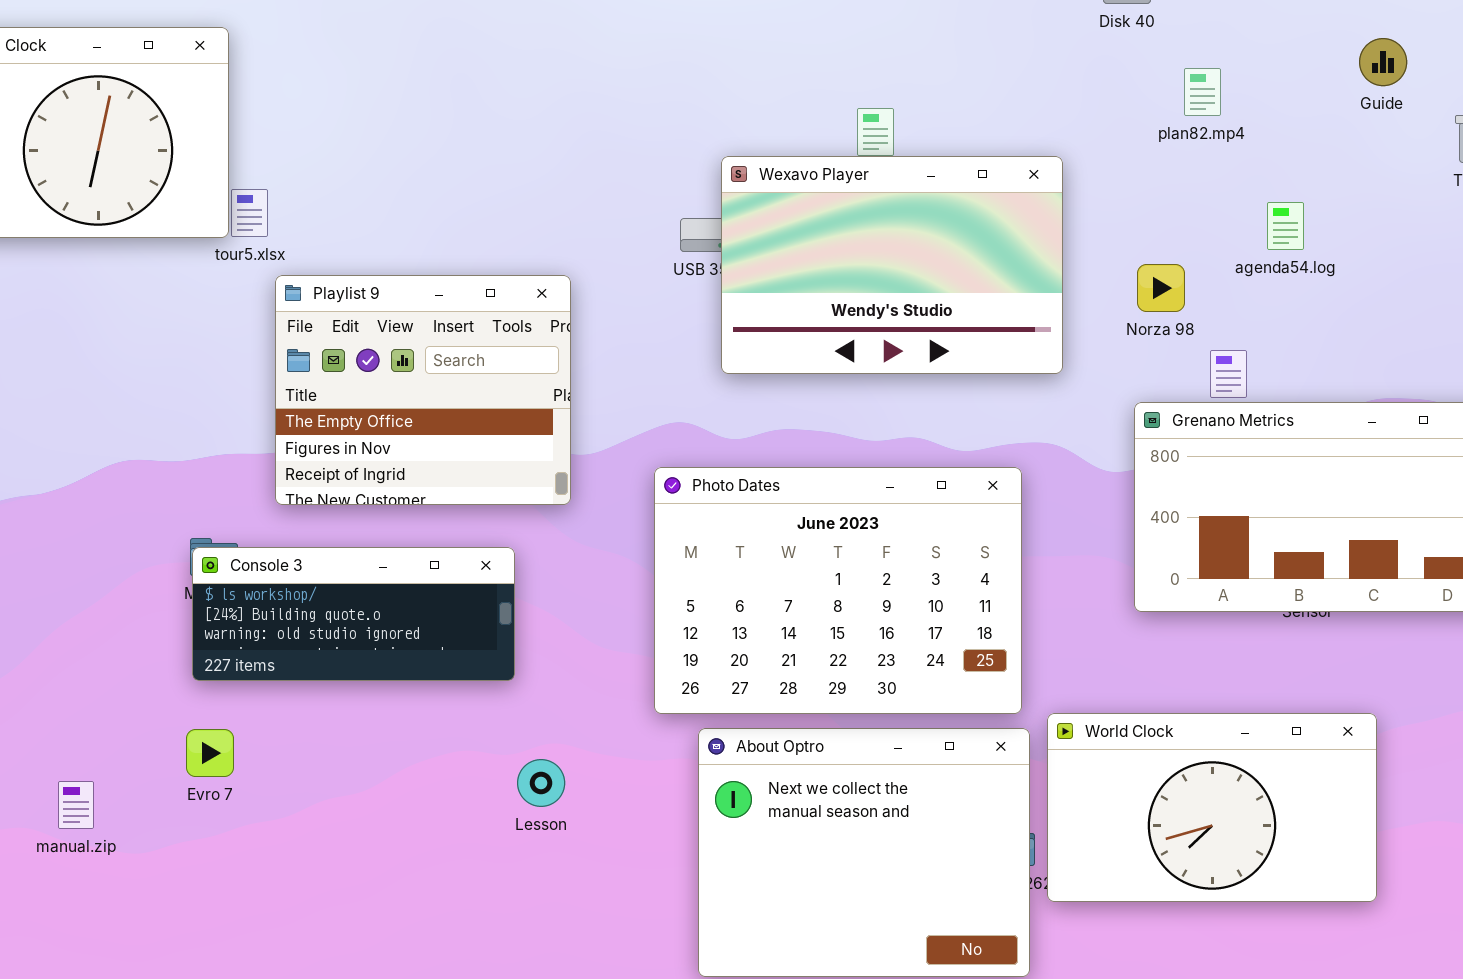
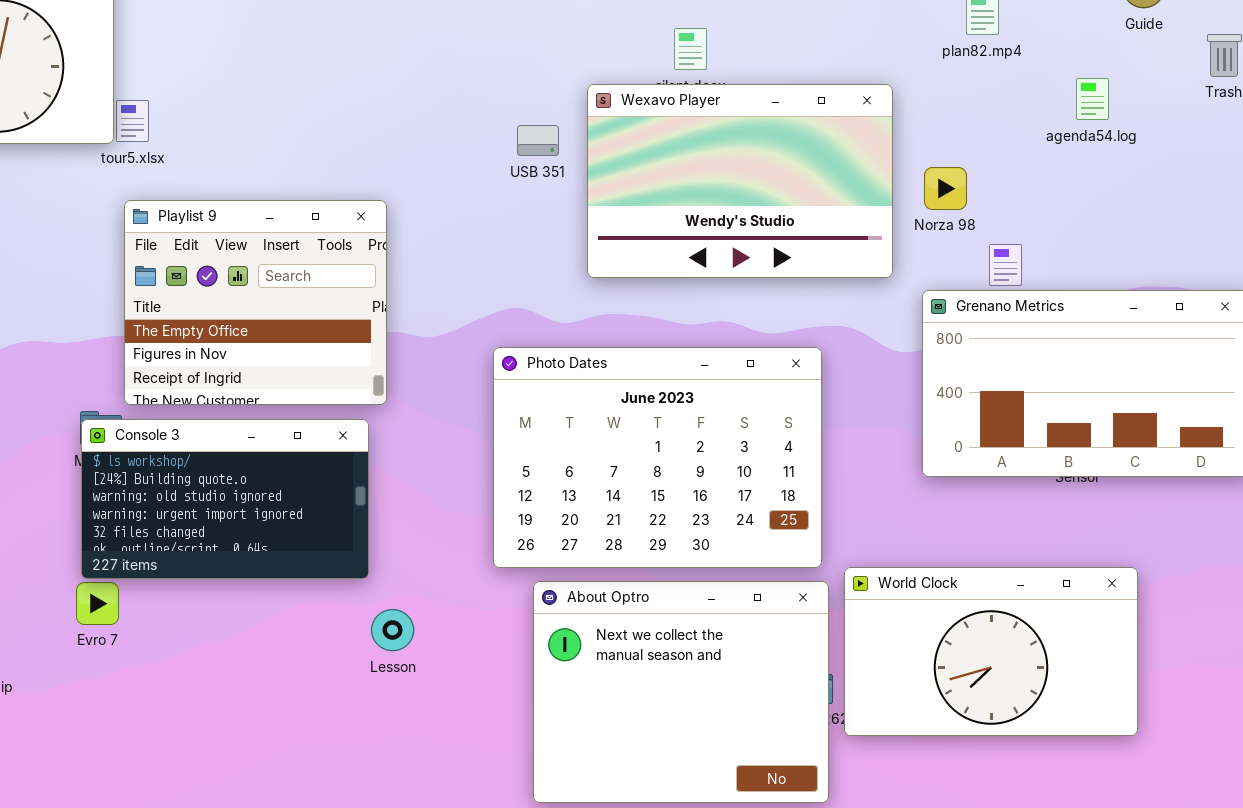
Wexavo Player: [721,156,1063,374] -> [587,84,893,278], moved
agenda54.log: [1267,202,1304,250] -> [1076,78,1109,120], moved
Playlist 9: [275,275,571,505] -> [124,200,387,405], moved
Console 3: [192,547,515,681] -> [81,419,369,579], resized

